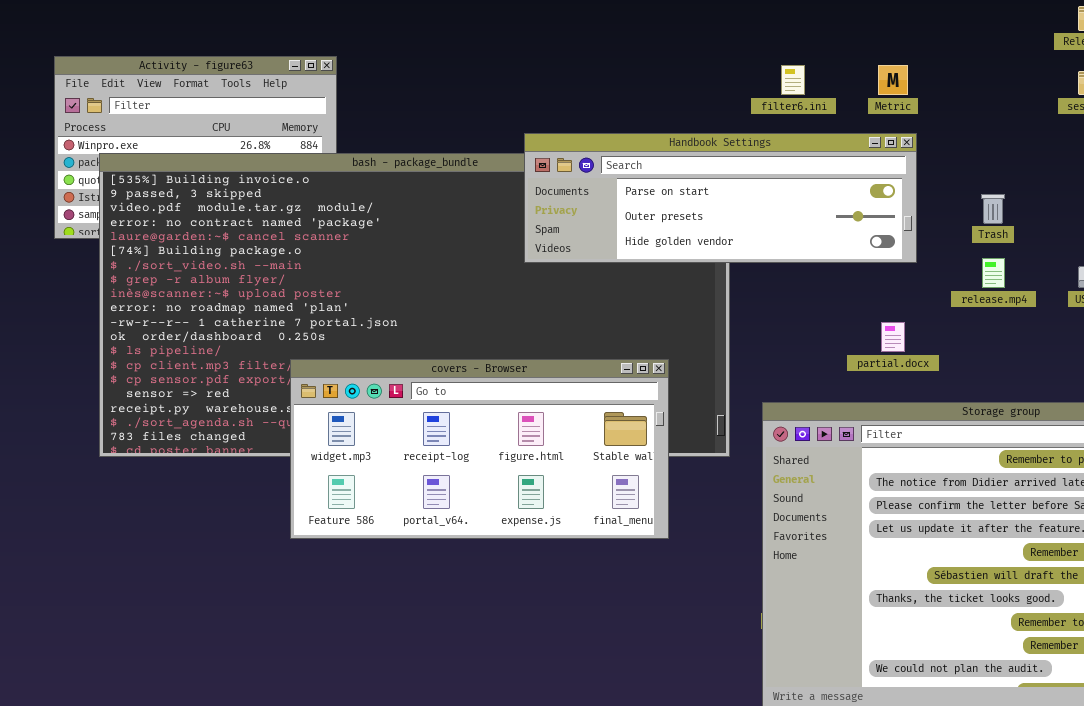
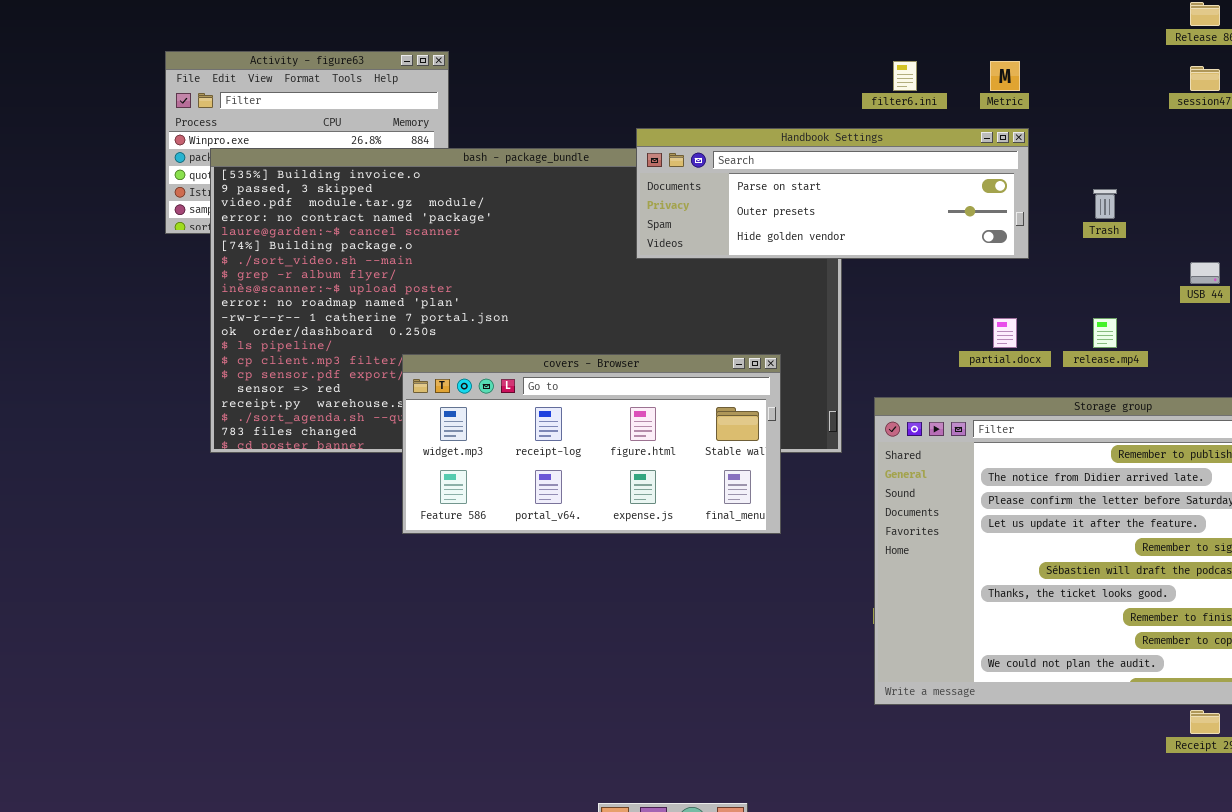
release.mp4: [982,258,1005,288] -> [1093,318,1117,348], moved

